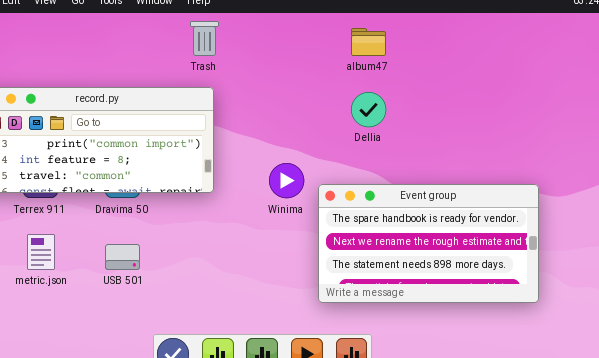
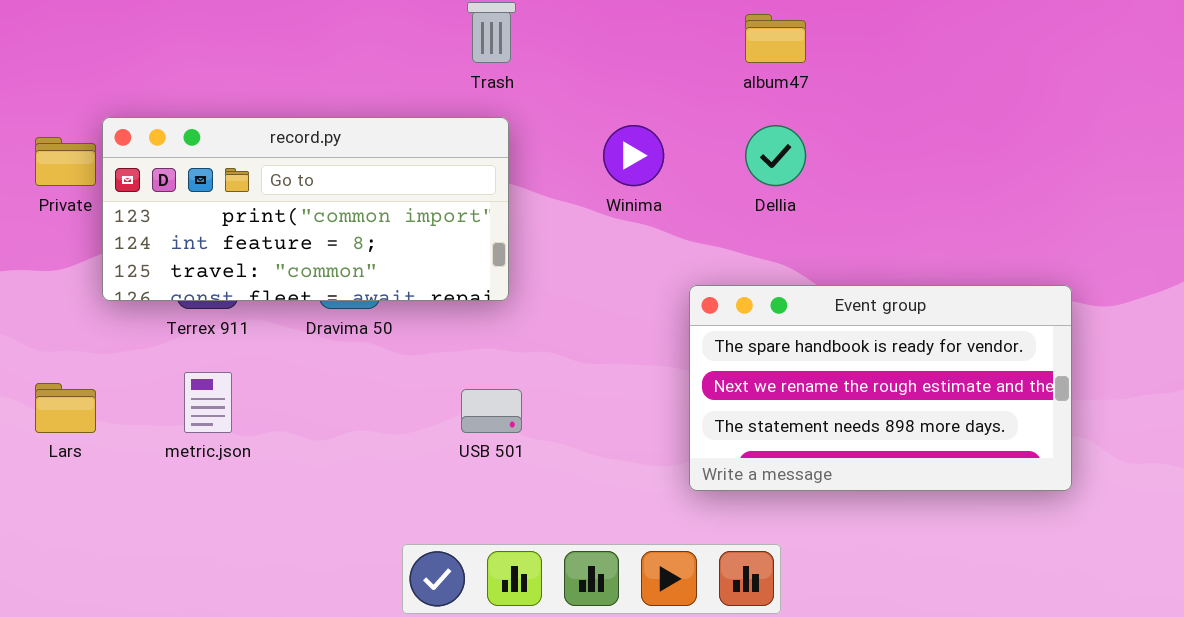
Winima: [269,163,304,198] -> [603,125,664,186], moved
USB 501: [105,244,140,270] -> [461,389,522,433], moved

